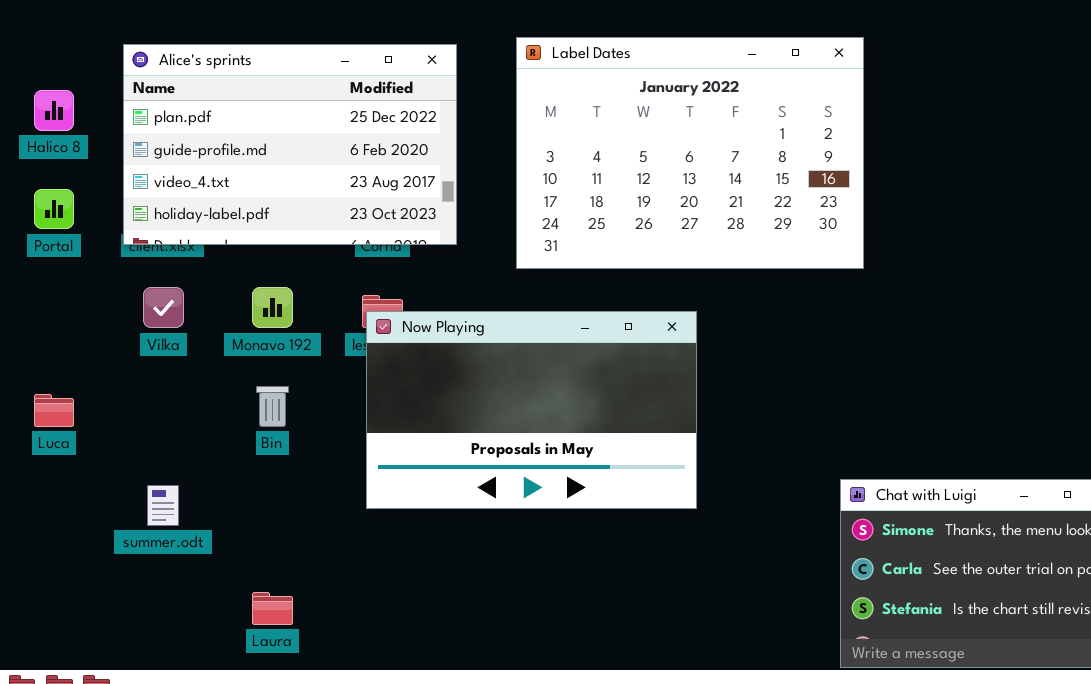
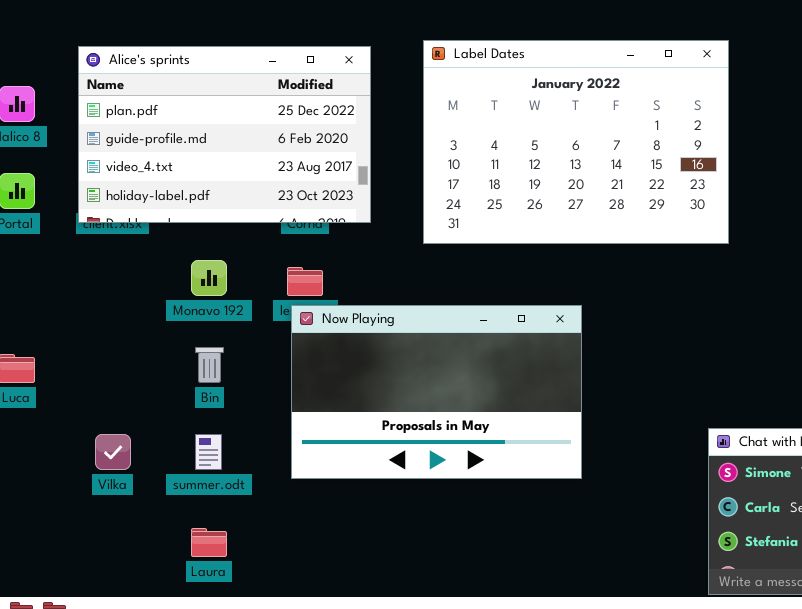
Vilka: [143,287,184,328] -> [95,434,131,470], moved
Now Playing: [366,311,697,509] -> [291,305,582,479], moved
summer.odt: [147,485,179,526] -> [195,434,222,470], moved

